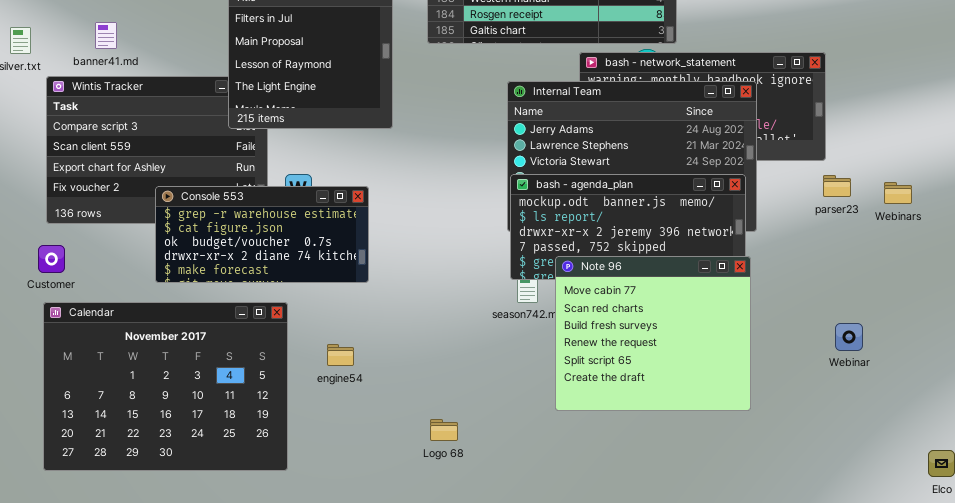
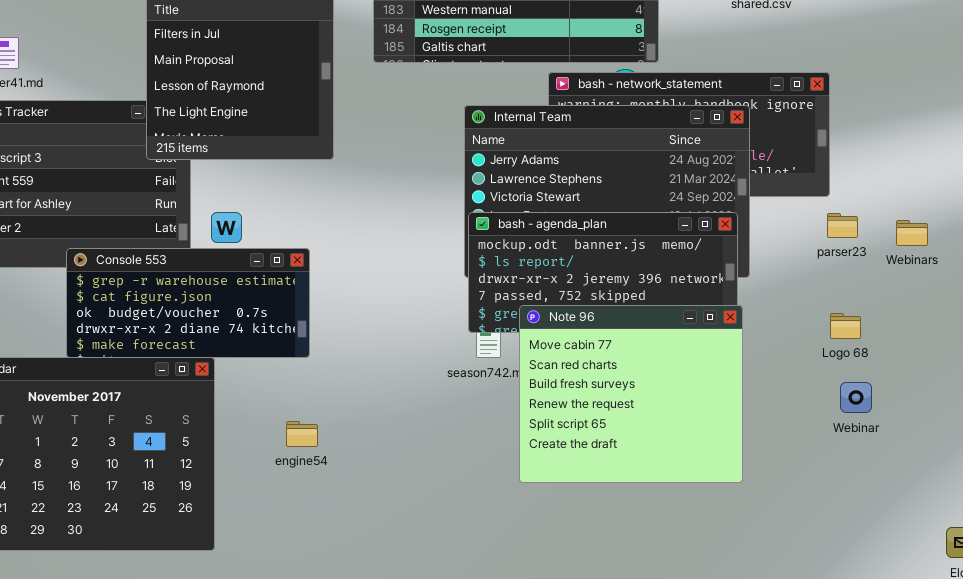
Console 553: [155,186,369,283] -> [66,248,310,358], moved
engine54: [327,344,354,366] -> [286,421,318,447], moved
Logo 68: [430,419,458,441] -> [830,313,861,339], moved

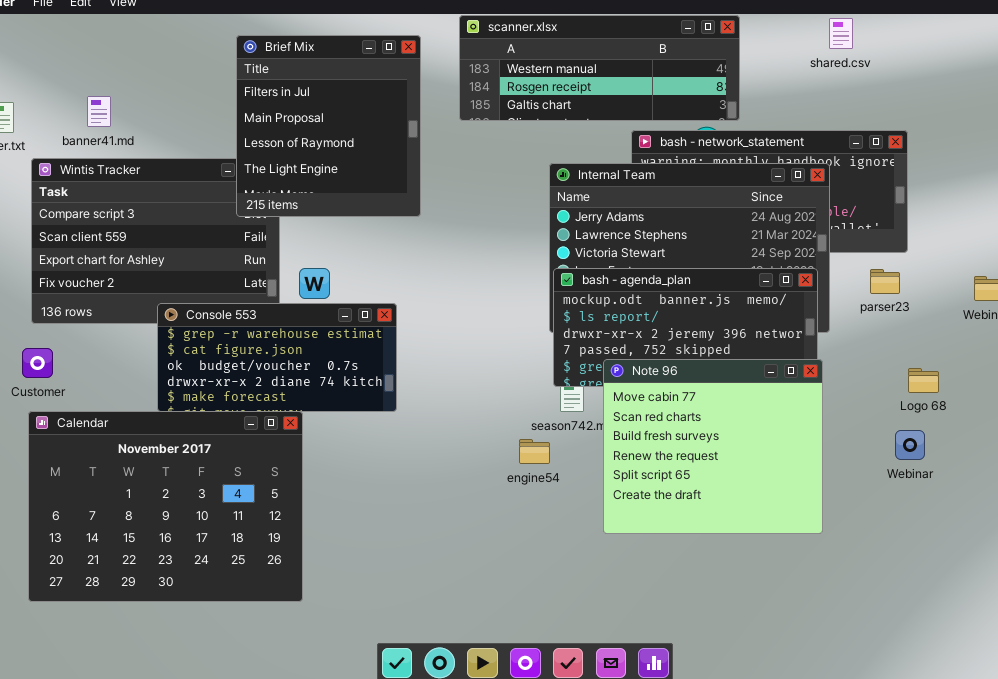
parser23: [827,213,858,238] -> [870,269,900,294], moved
Webinar: [840,382,872,413] -> [895,430,925,460], moved
engine54: [286,421,318,447] -> [519,439,550,464], moved

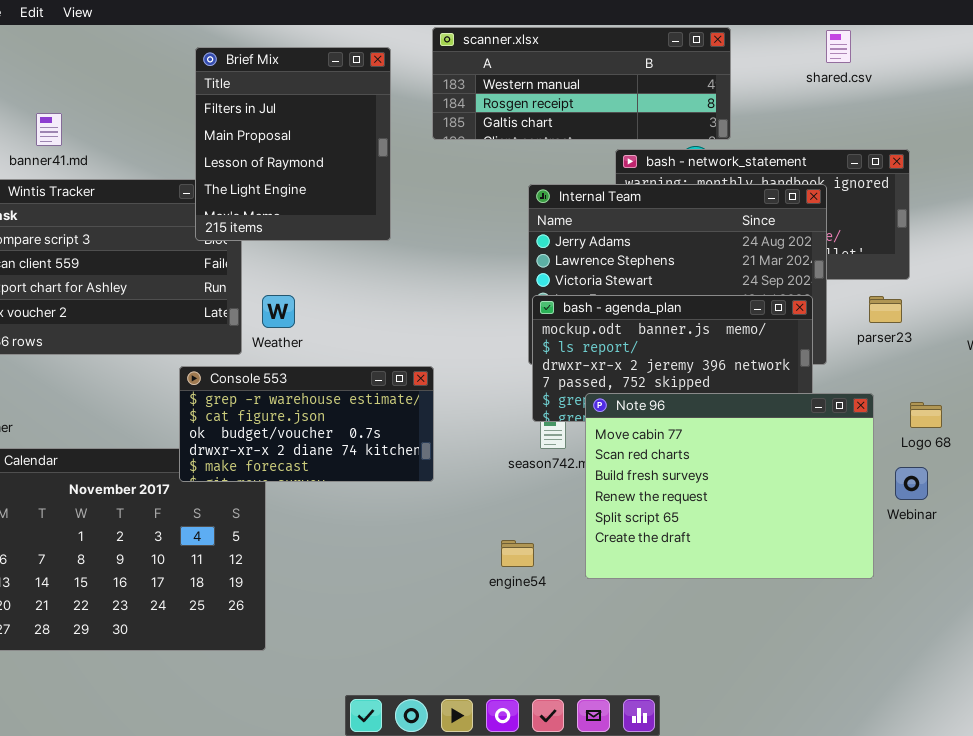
Console 553: [157,303,397,412] -> [179,366,434,482], moved
Note 96: [603,359,823,534] -> [585,393,874,579], resized
engine54: [519,439,550,464] -> [501,540,534,567], moved

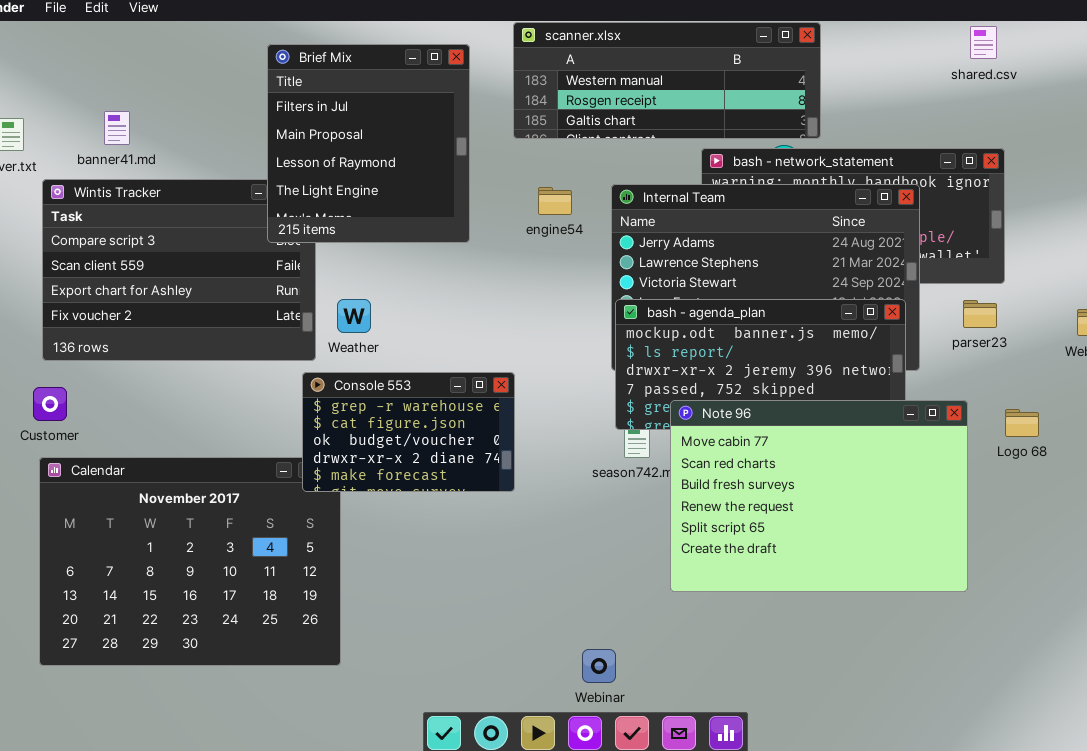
shared.csv: [826,30,851,63] -> [970,26,997,59], moved
Console 553: [179,366,434,482] -> [302,372,515,492], resized
Webinar: [895,467,928,500] -> [582,649,616,683], moved
engine54: [501,540,534,567] -> [538,187,572,215], moved

